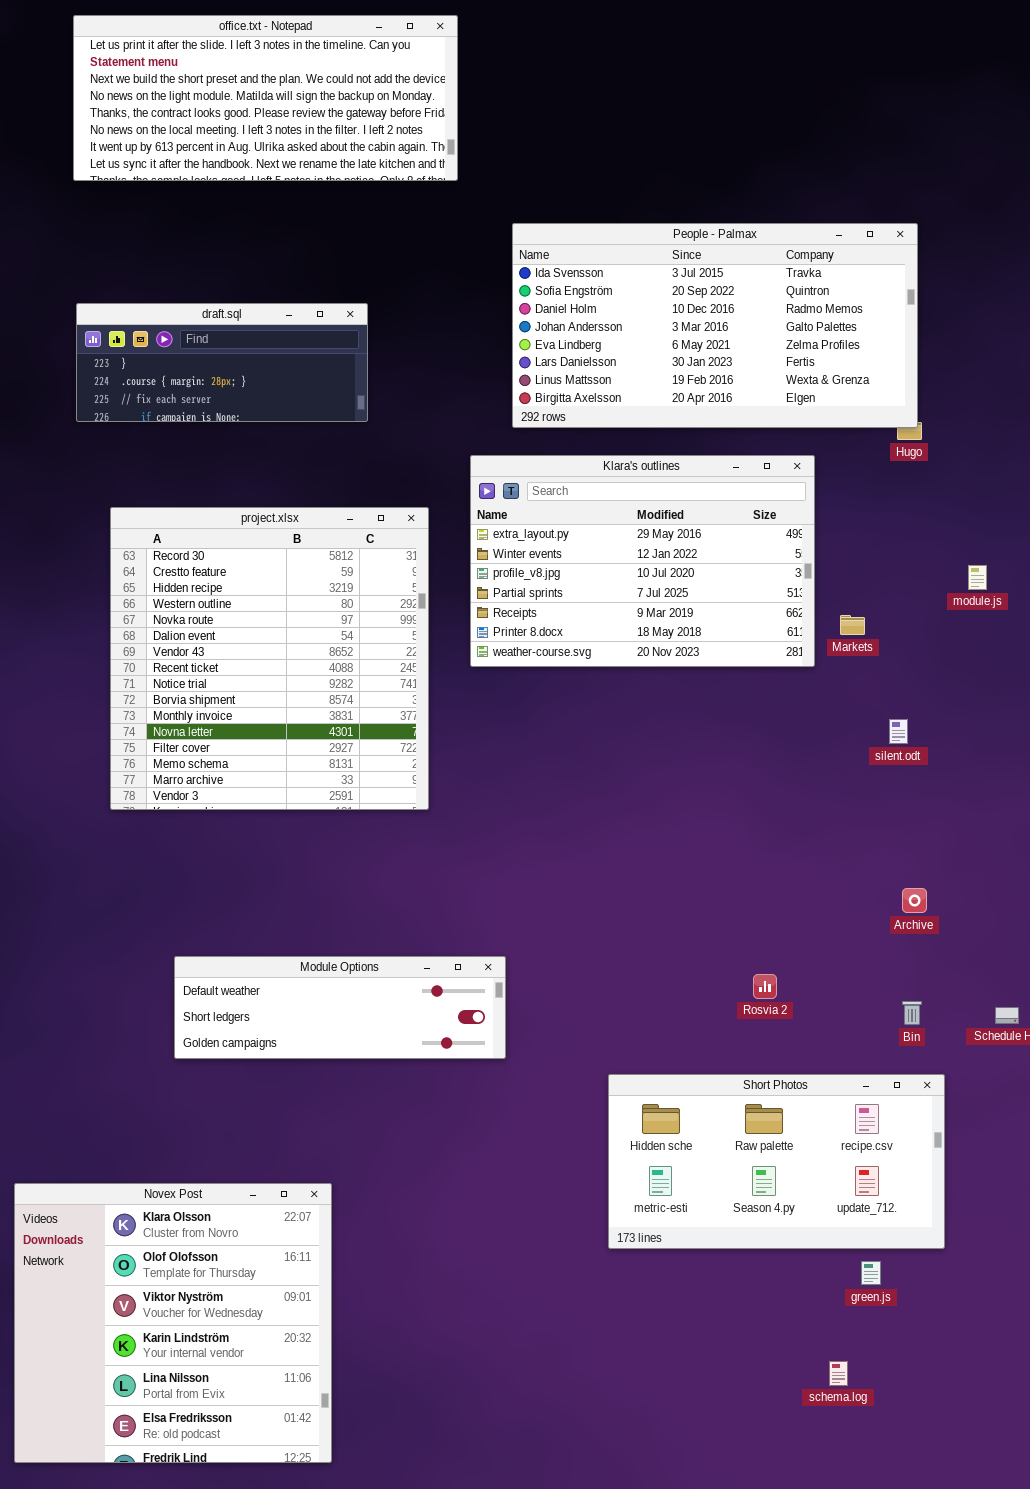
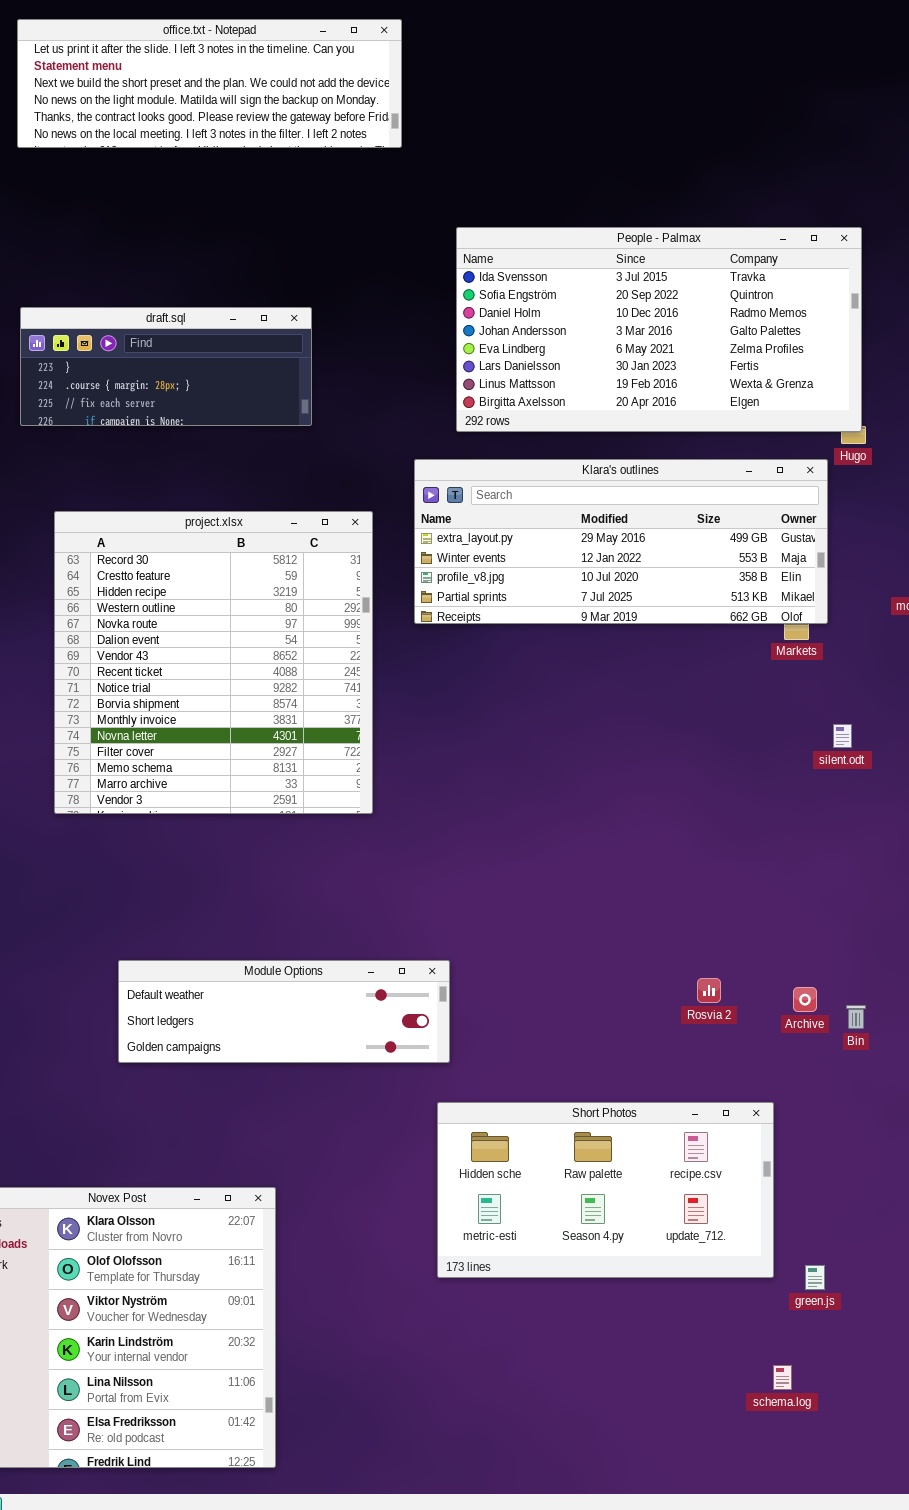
office.txt - Notepad: [73,15,458,181] -> [17,19,402,148], resized
Klara's outlines: [470,455,815,667] -> [414,459,828,624], resized
Archive: [902,888,927,913] -> [793,987,817,1012], moved
Short Photos: [608,1074,945,1249] -> [437,1102,774,1278], moved

